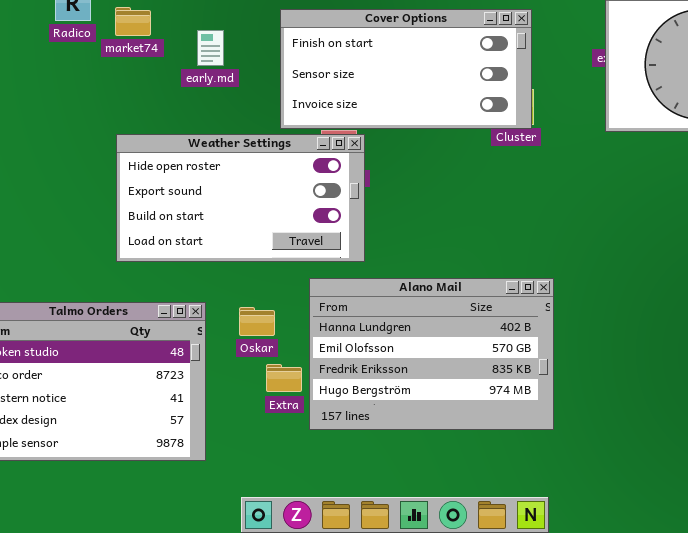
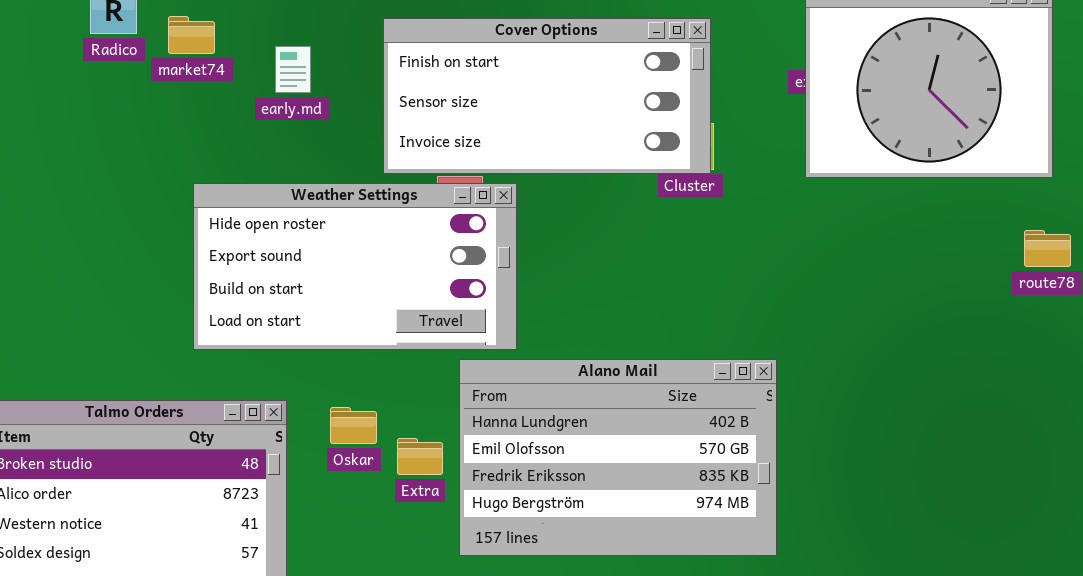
Weather Settings: [116,134,365,262] -> [193,183,517,350], moved
Alano Mail: [309,278,554,430] -> [459,359,777,556], moved
Extra: [266,364,302,392] -> [397,438,443,475], moved

